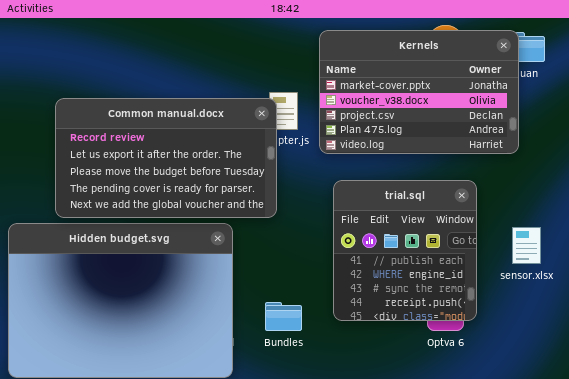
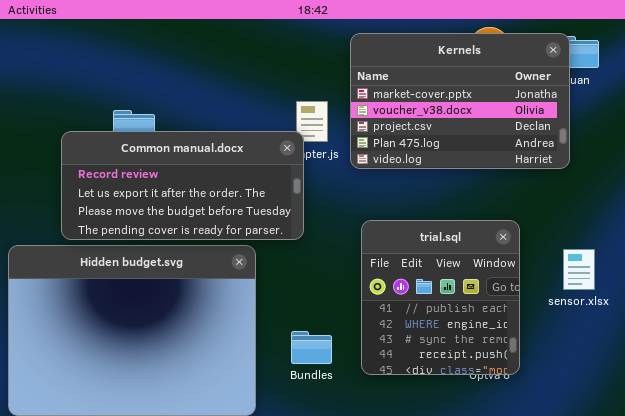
Common manual.docx: [55,98,277,218] -> [61,131,304,240], resized
trial.sql: [333,180,477,321] -> [361,220,520,375], moved

